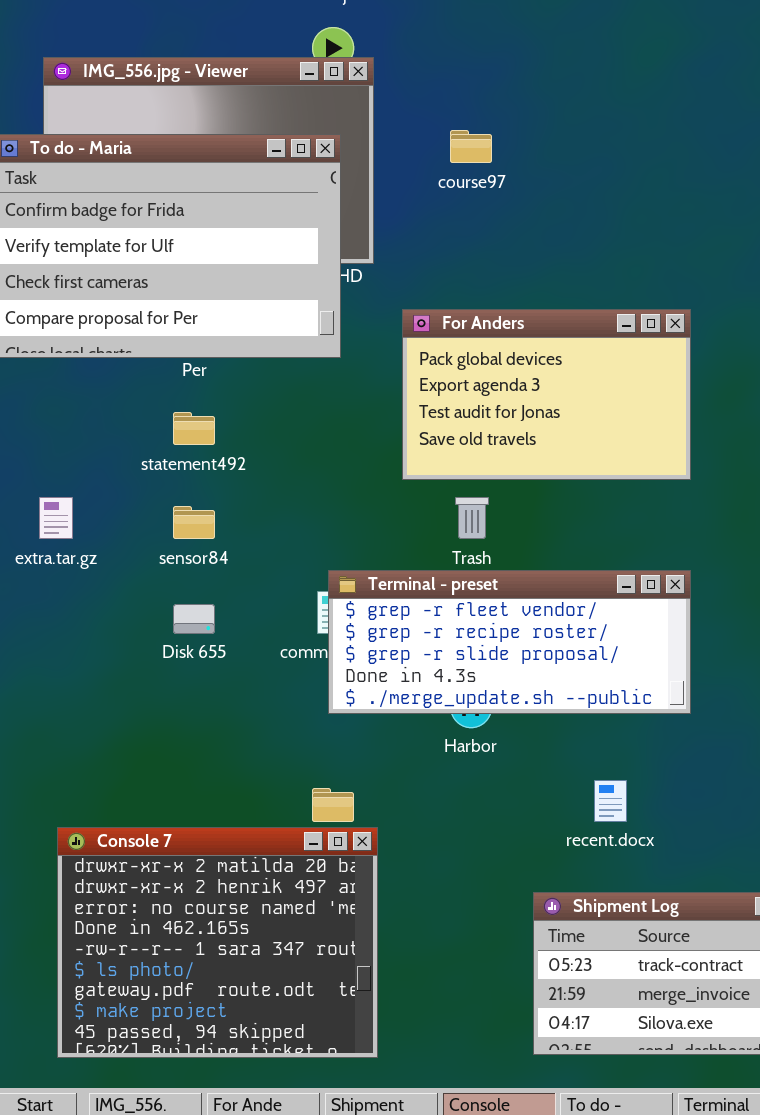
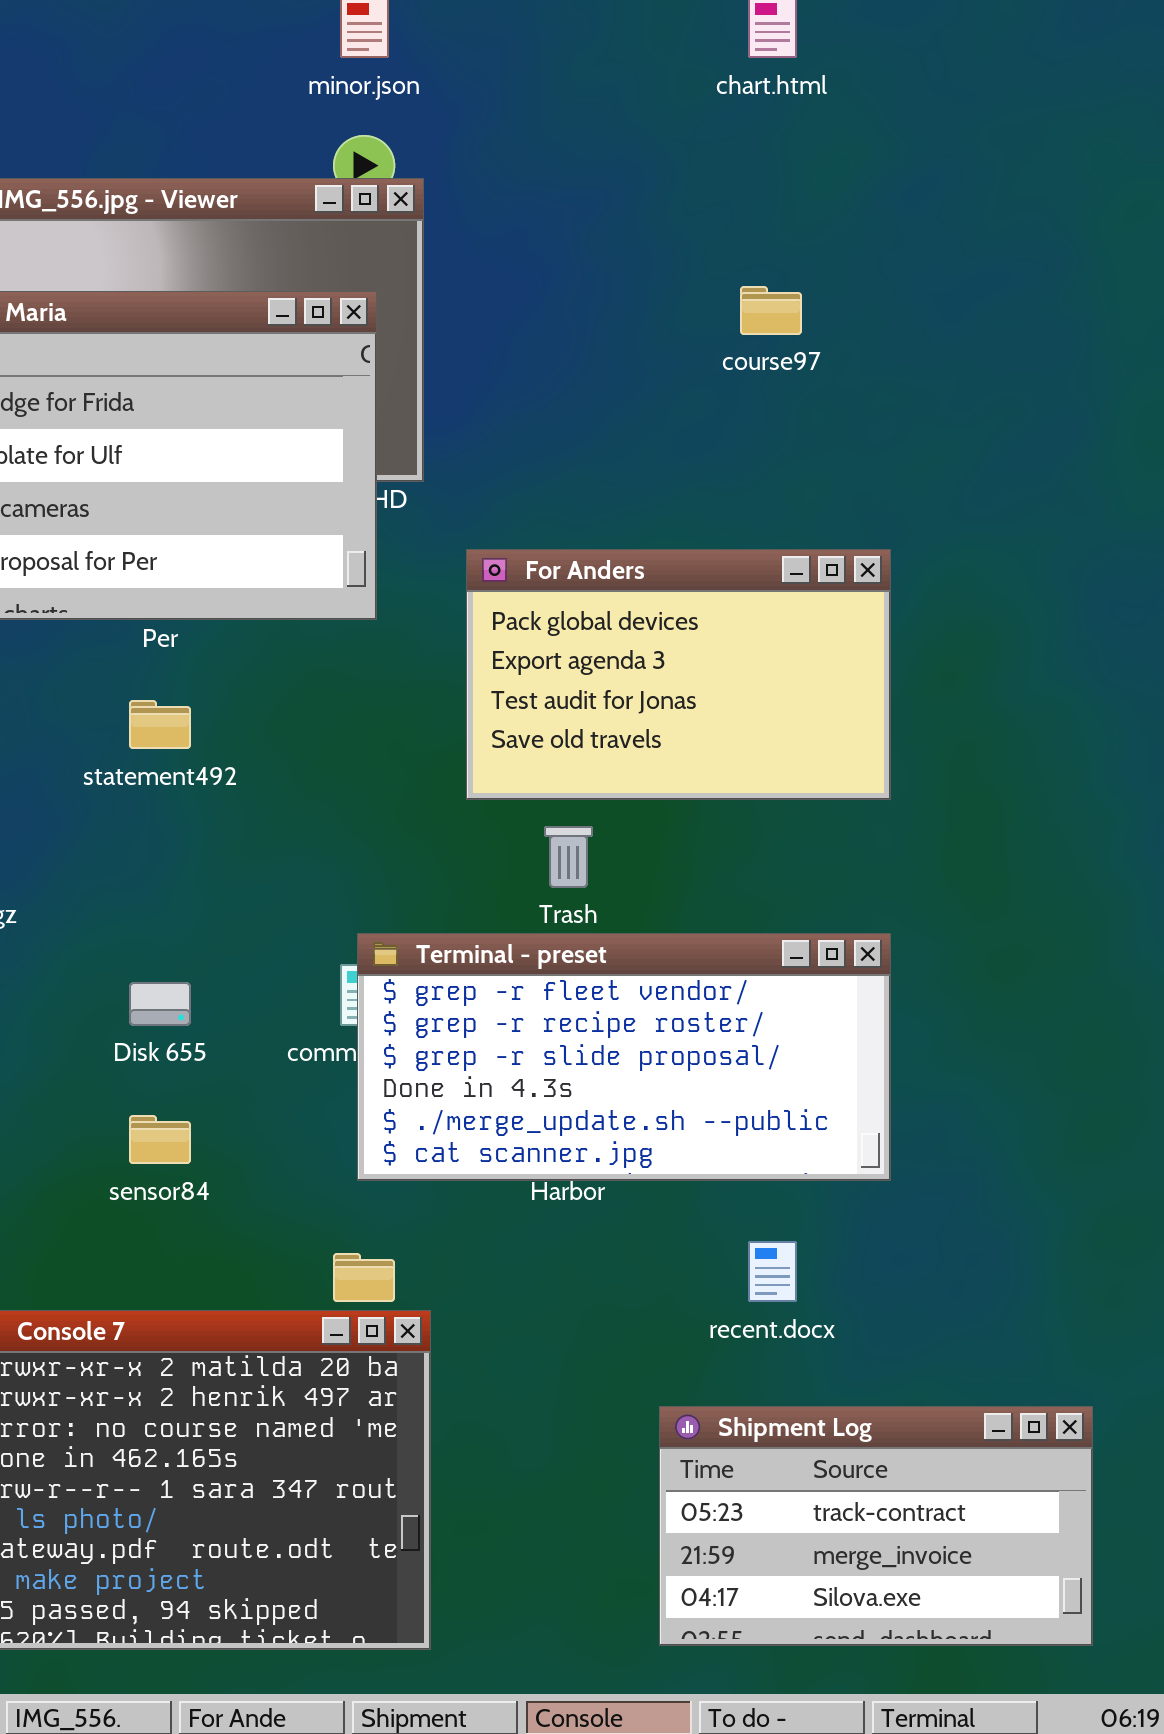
course97: [450,130,492,163] -> [740,286,802,335], moved
sensor84: [173,506,215,539] -> [129,1115,191,1164], moved
Terminal - preset: [328,570,691,714] -> [357,933,891,1181], resized

